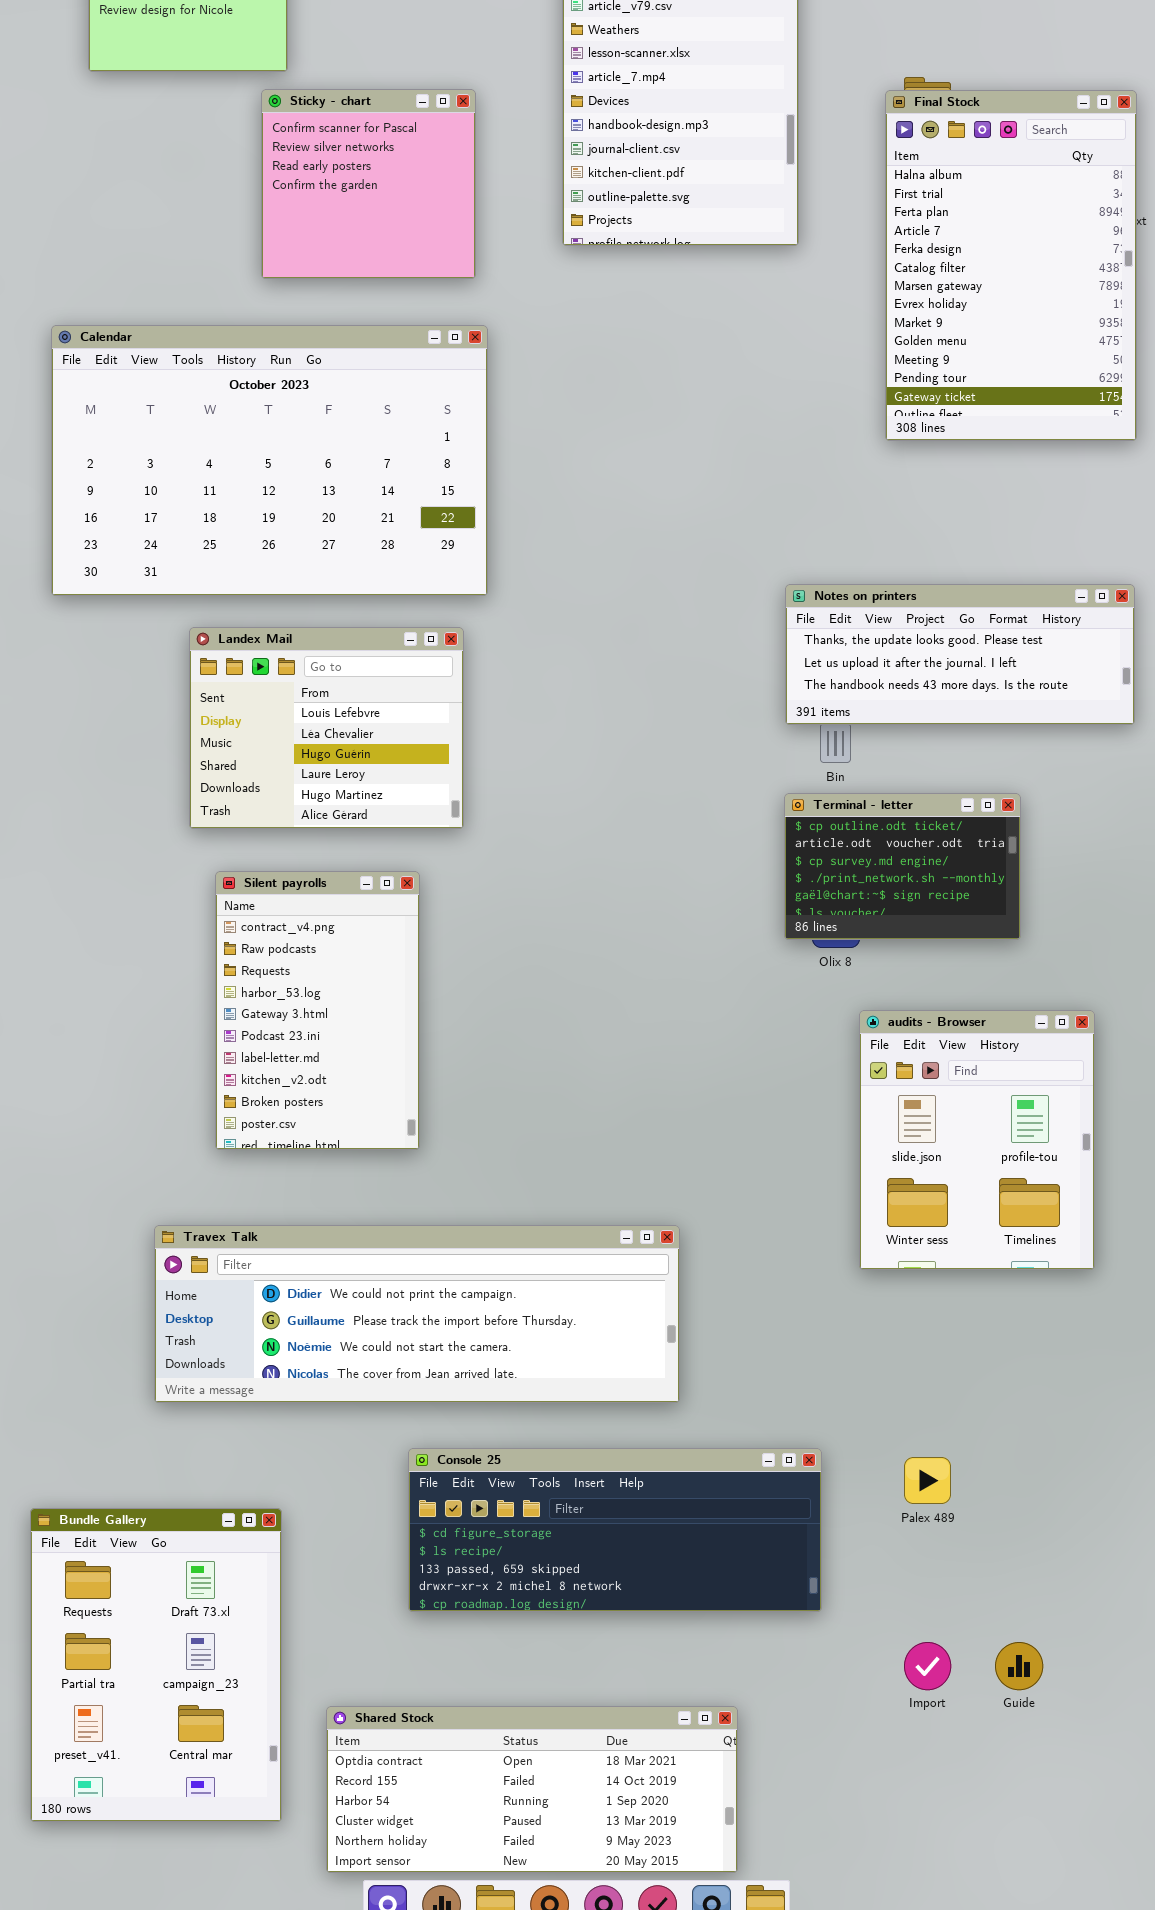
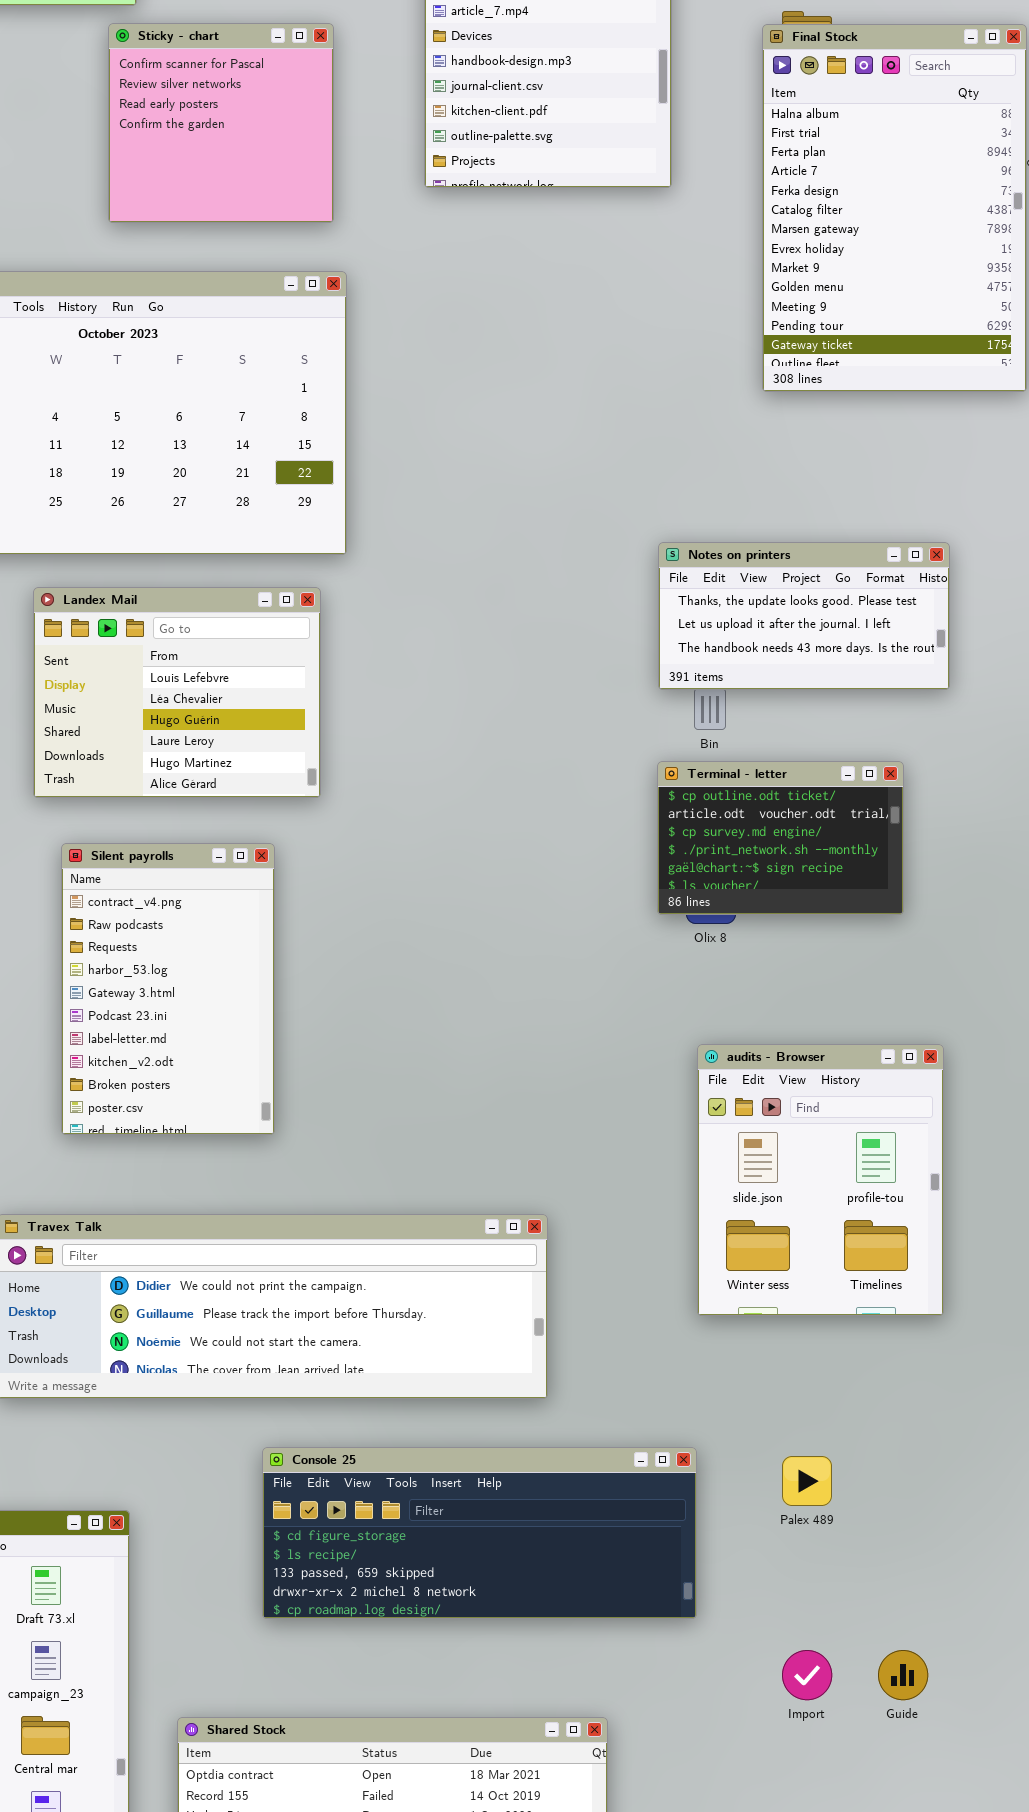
Notes on printers: [785,584,1135,725] -> [658,542,950,690], resized
audits - Browser: [859,1010,1095,1270] -> [697,1044,944,1316], moved

